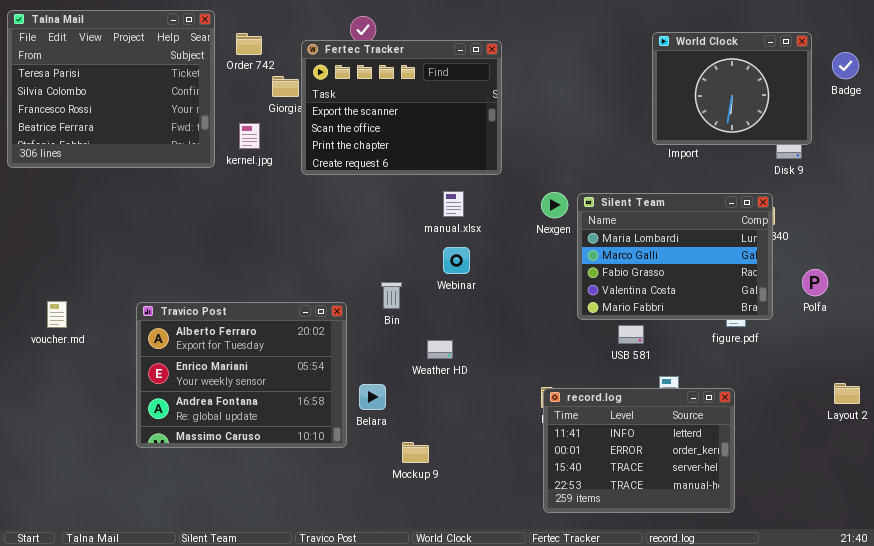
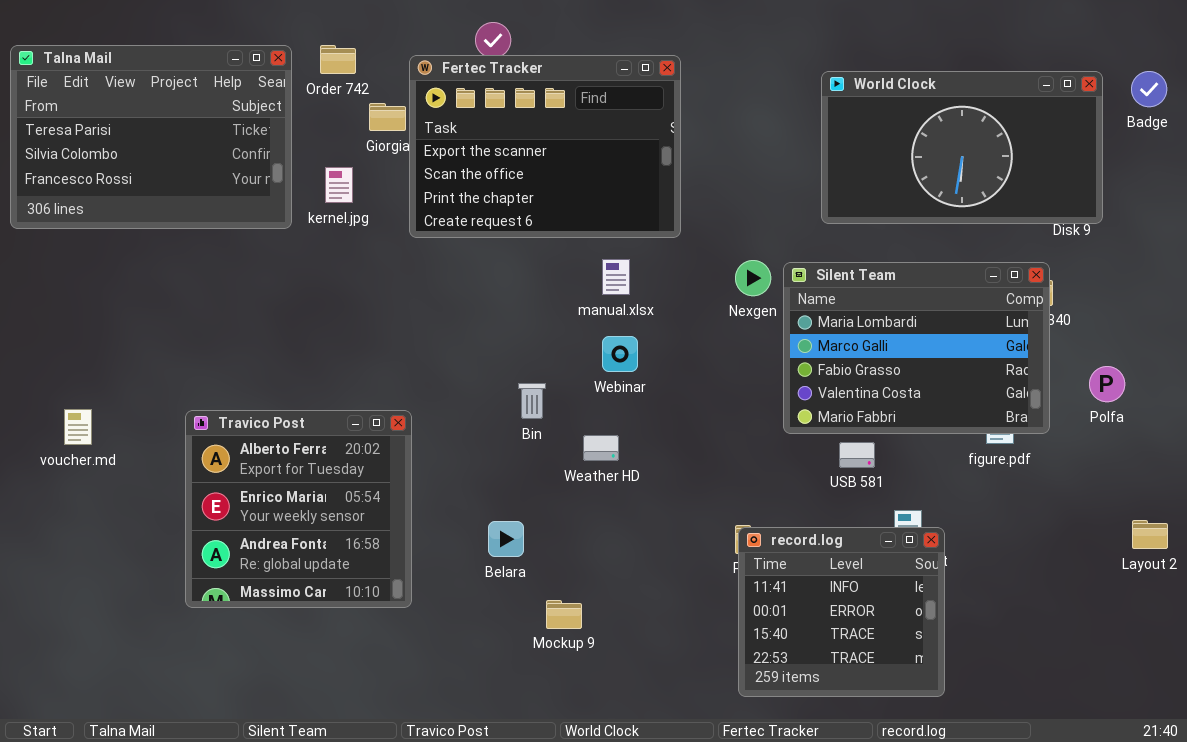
Talna Mail: [7,10,215,168] -> [10,45,292,229], resized
World Clock: [652,32,812,145] -> [821,71,1103,224], moved, resized
Travico Post: [136,302,347,448] -> [185,410,412,608], resized
Weather HD: [427,340,453,359] -> [583,435,619,461], moved
record.log: [543,388,735,513] -> [738,527,945,697], resized

